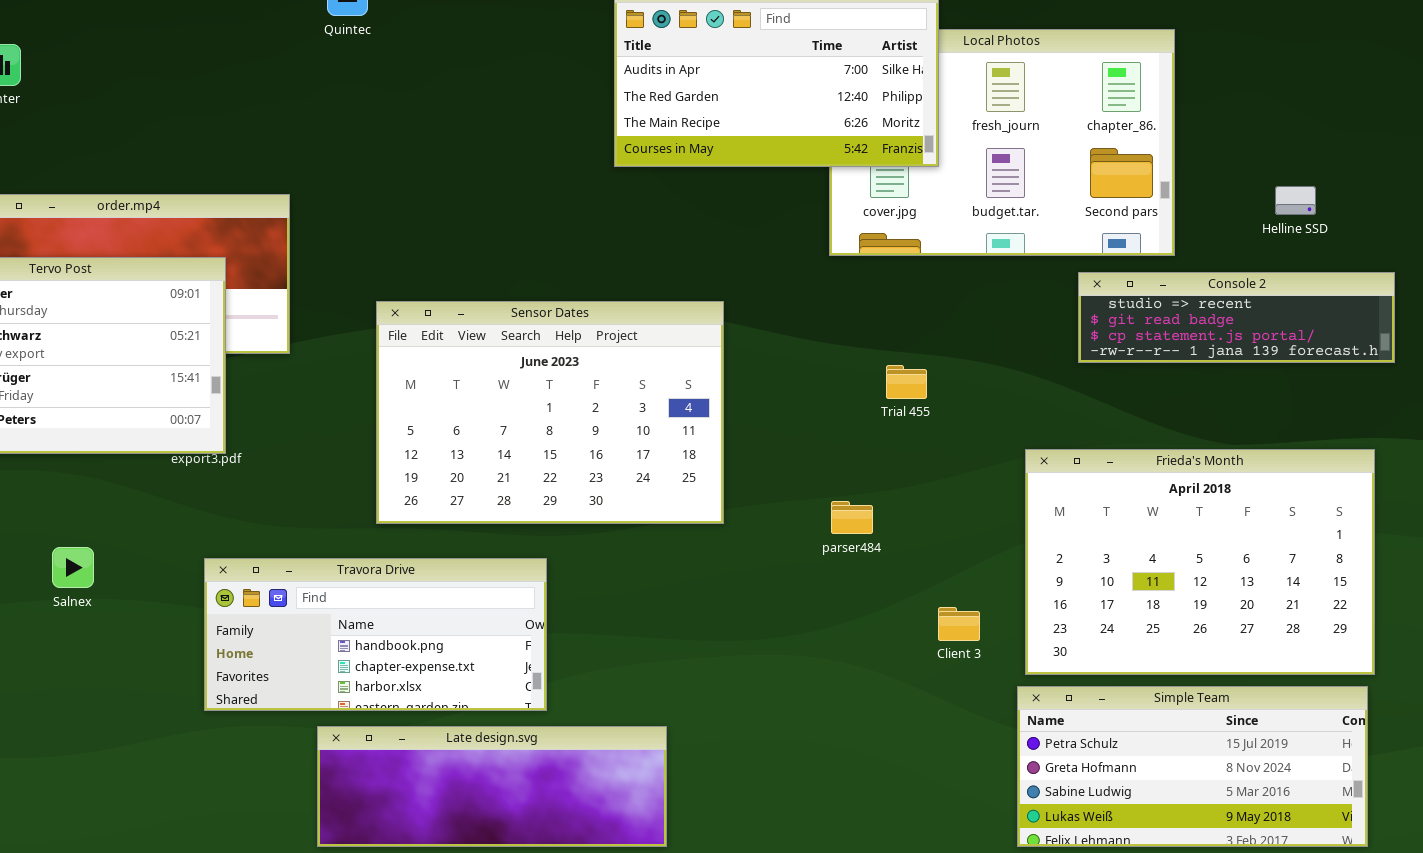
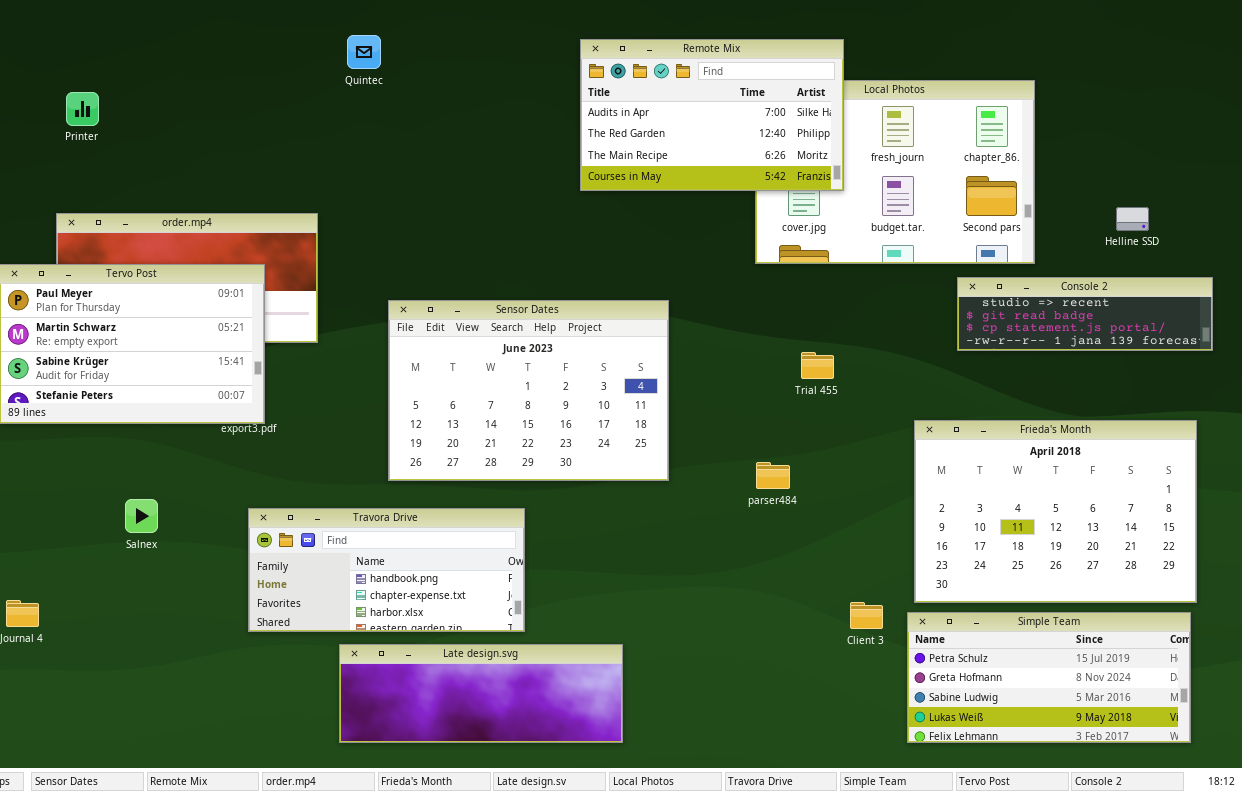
Client 3: [938,607,980,641] -> [850,602,883,629], moved

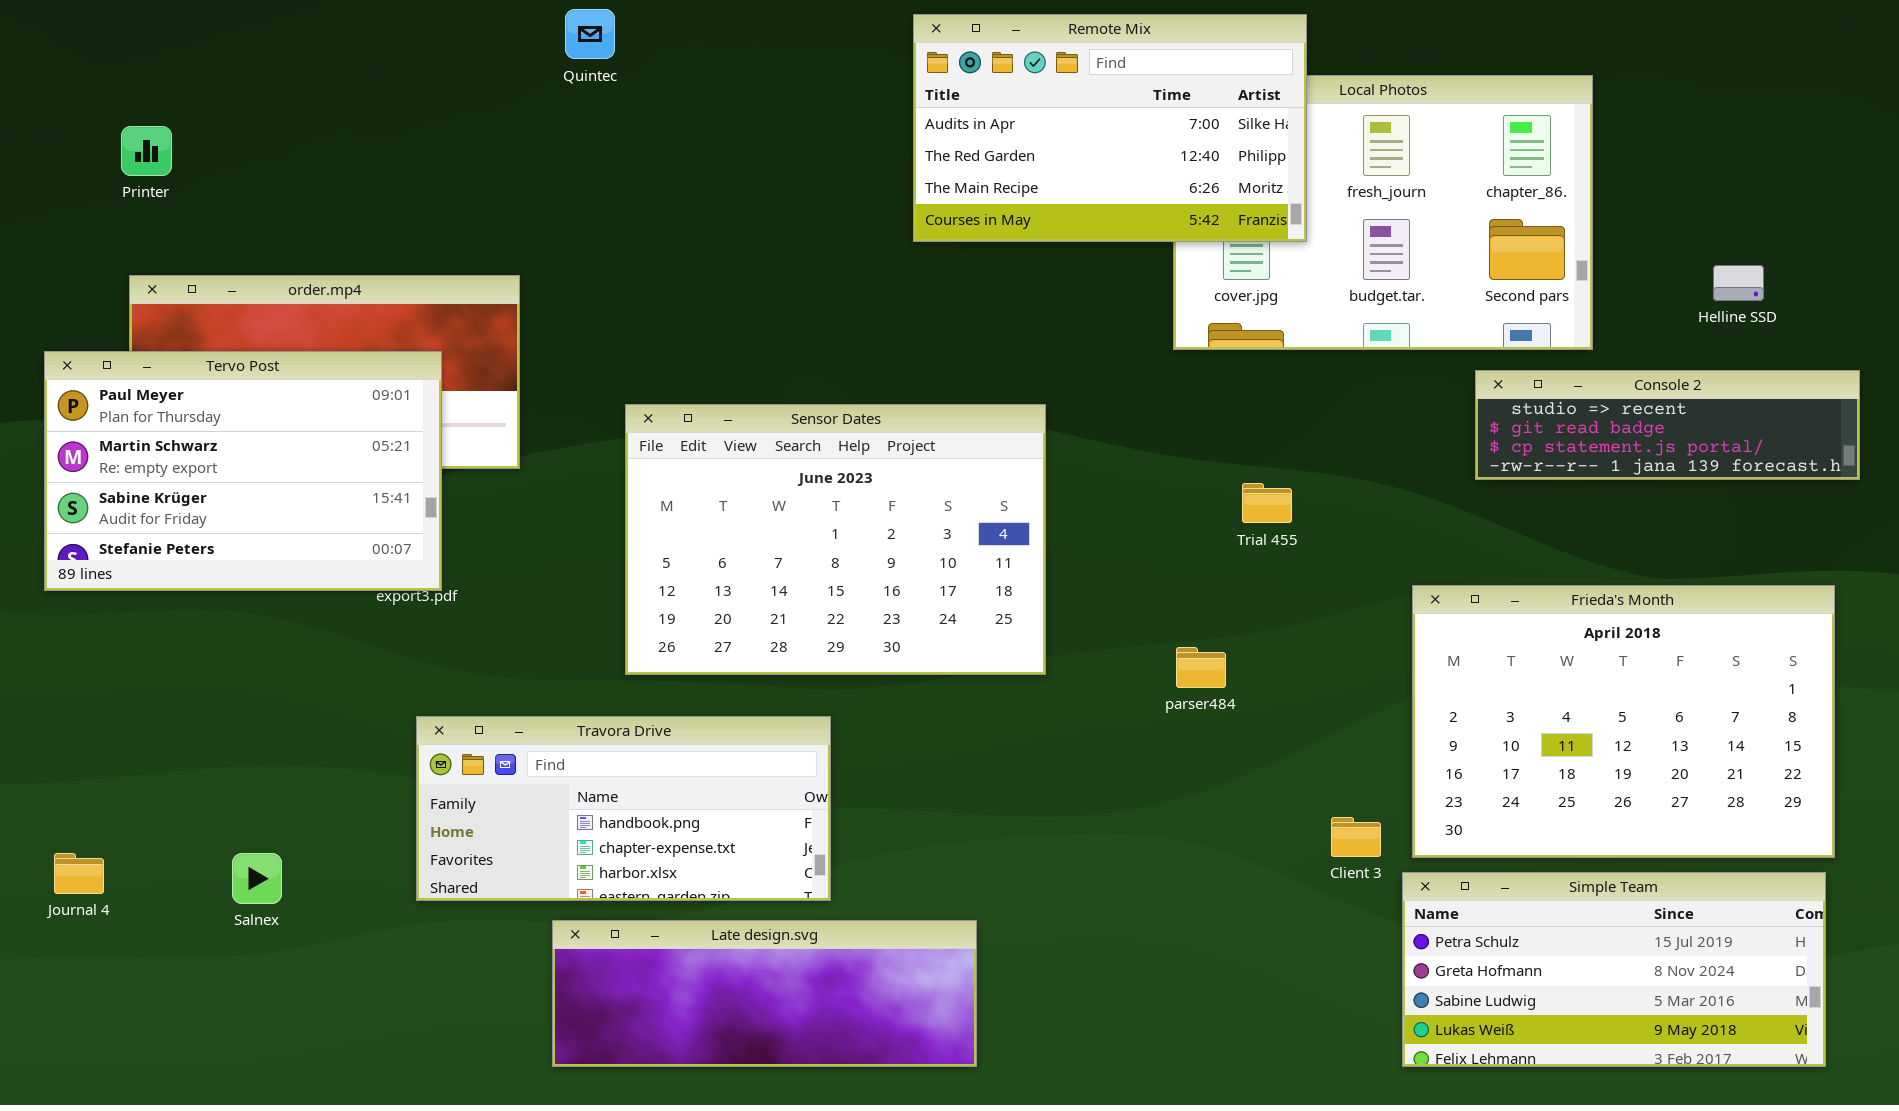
Printer: [66,92,99,126] -> [121,126,172,176], moved
Salnex: [125,499,158,533] -> [232,853,282,904], moved
Client 3: [850,602,883,629] -> [1331,817,1381,857], moved

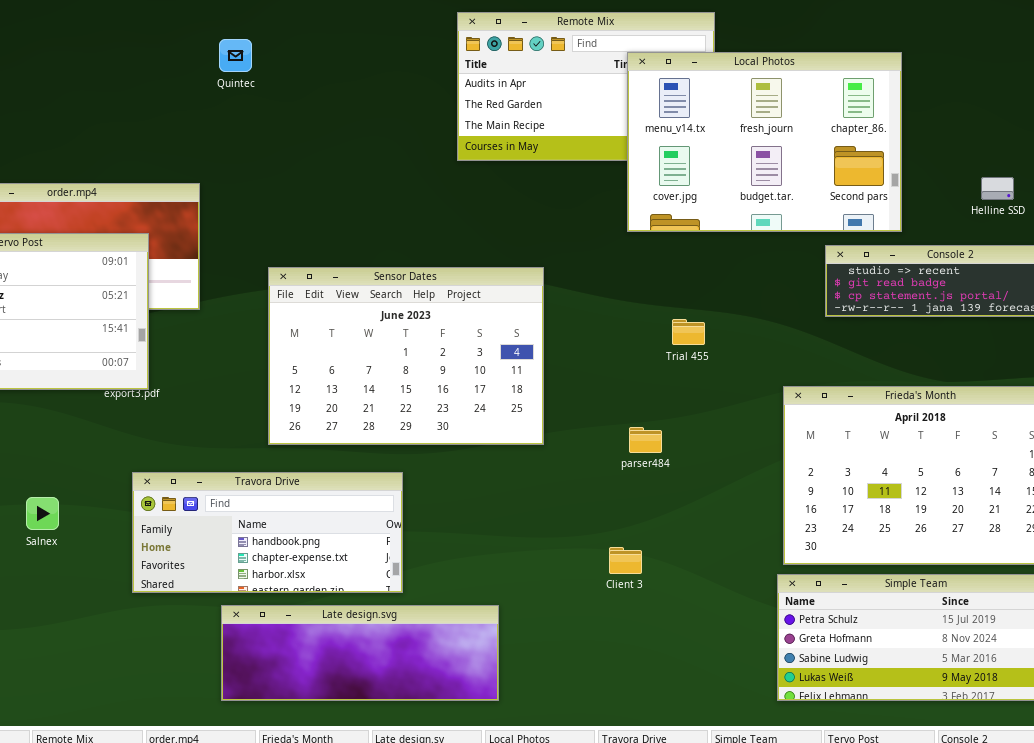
Quintec: [565,9,615,59] -> [219,39,252,72], moved
Local Photos: [1173,75,1593,350] -> [627,52,902,232], raised
Client 3: [1331,817,1381,857] -> [609,547,642,574], moved
Salnex: [232,853,282,904] -> [26,497,59,530], moved

